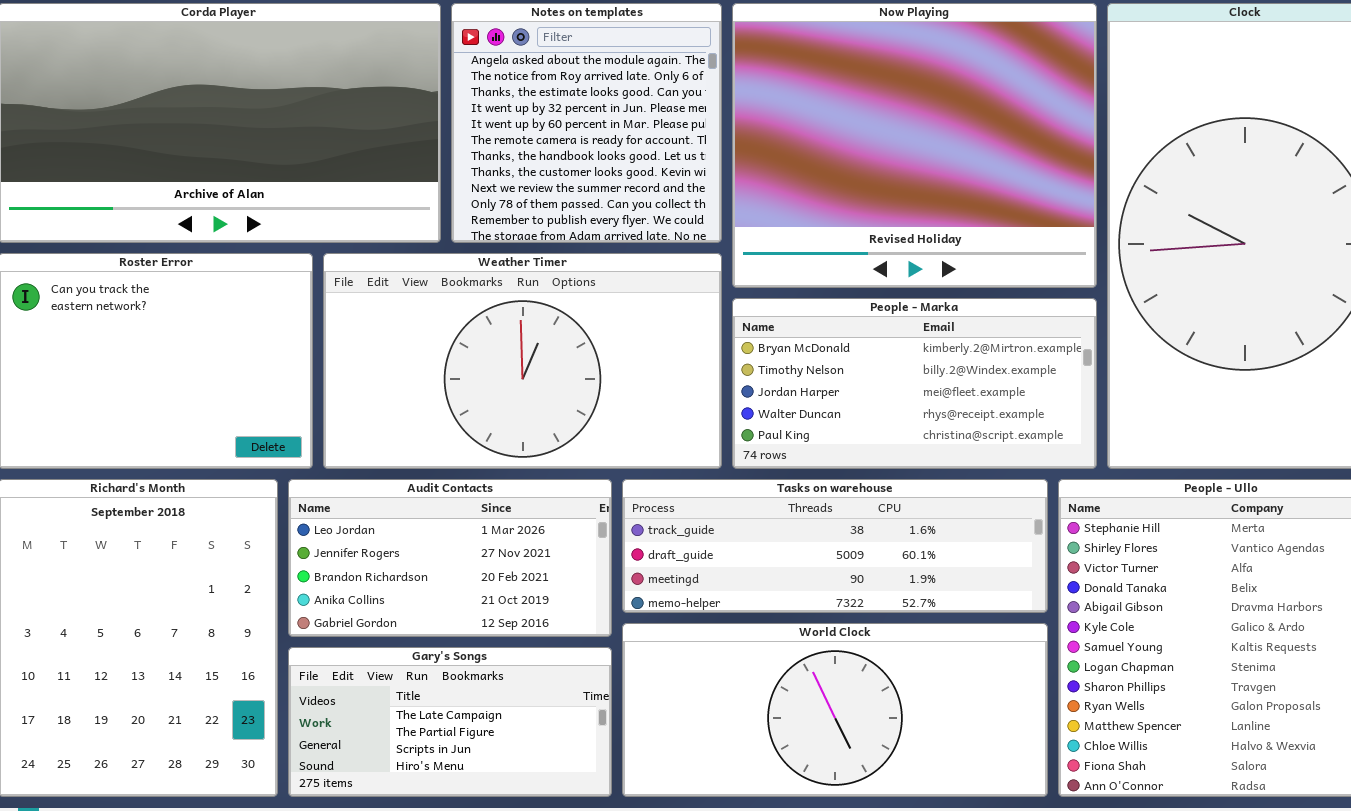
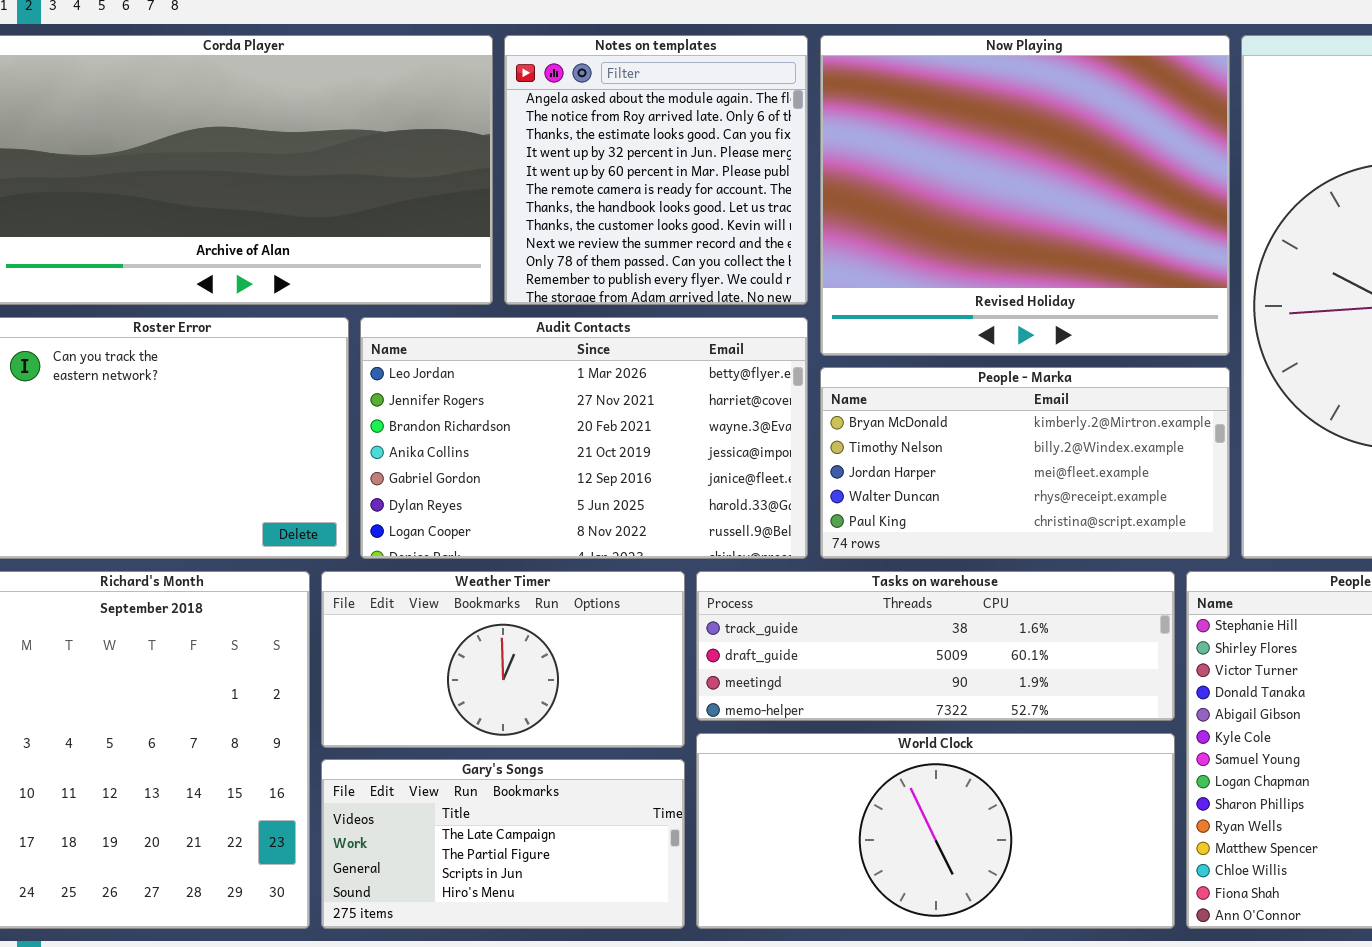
Weather Timer: [323,253,722,469] -> [321,571,685,748], moved, resized
Audit Contacts: [288,479,612,637] -> [360,317,808,559], moved, resized

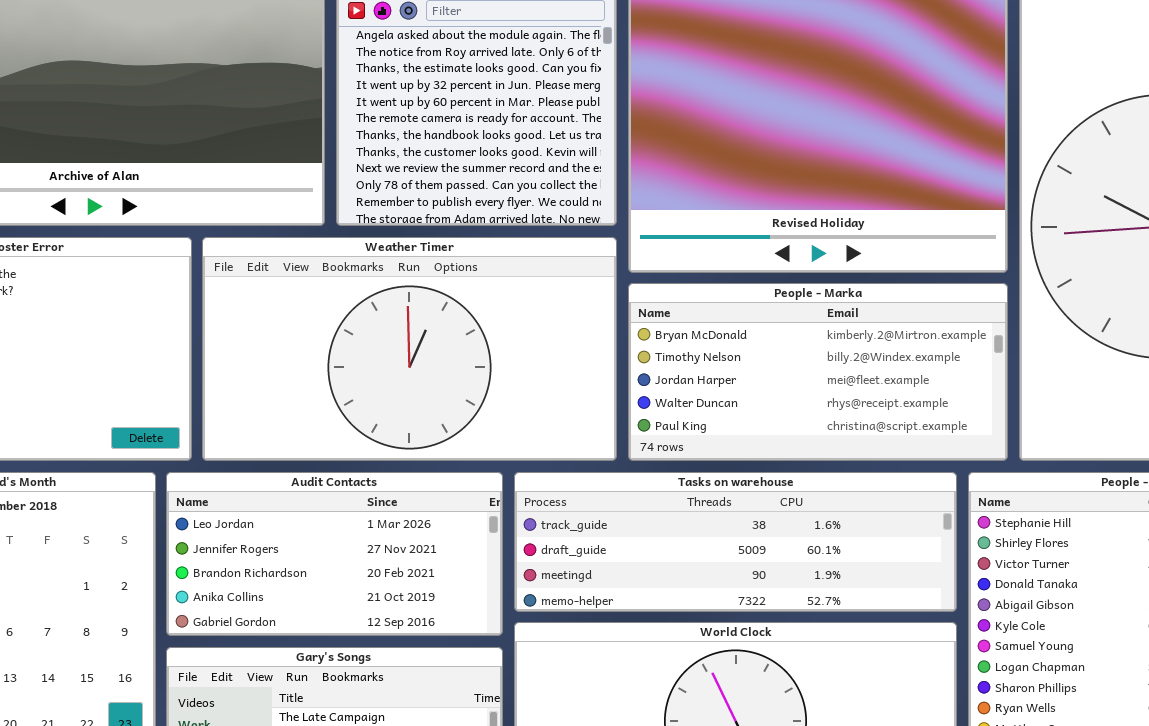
Audit Contacts: [360,317,808,559] -> [166,472,503,636], moved, resized
Weather Timer: [321,571,685,748] -> [202,237,617,461], moved, resized

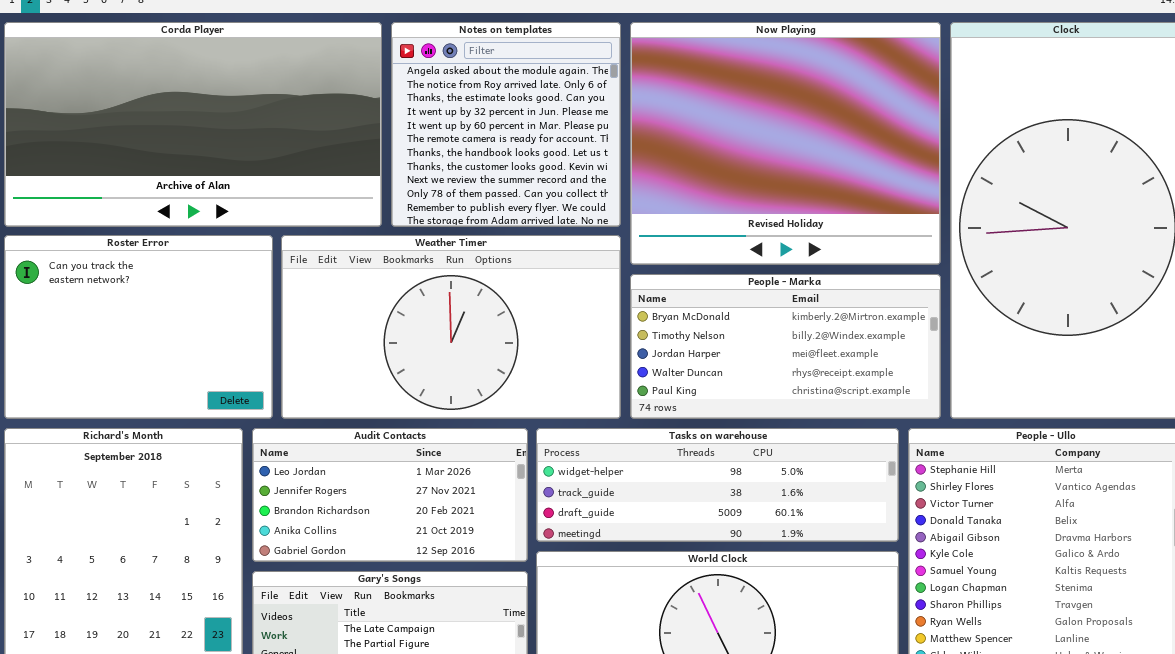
Tasks on warehouse: [514,472,957,612] -> [536,428,899,542], scrolled up 1 row

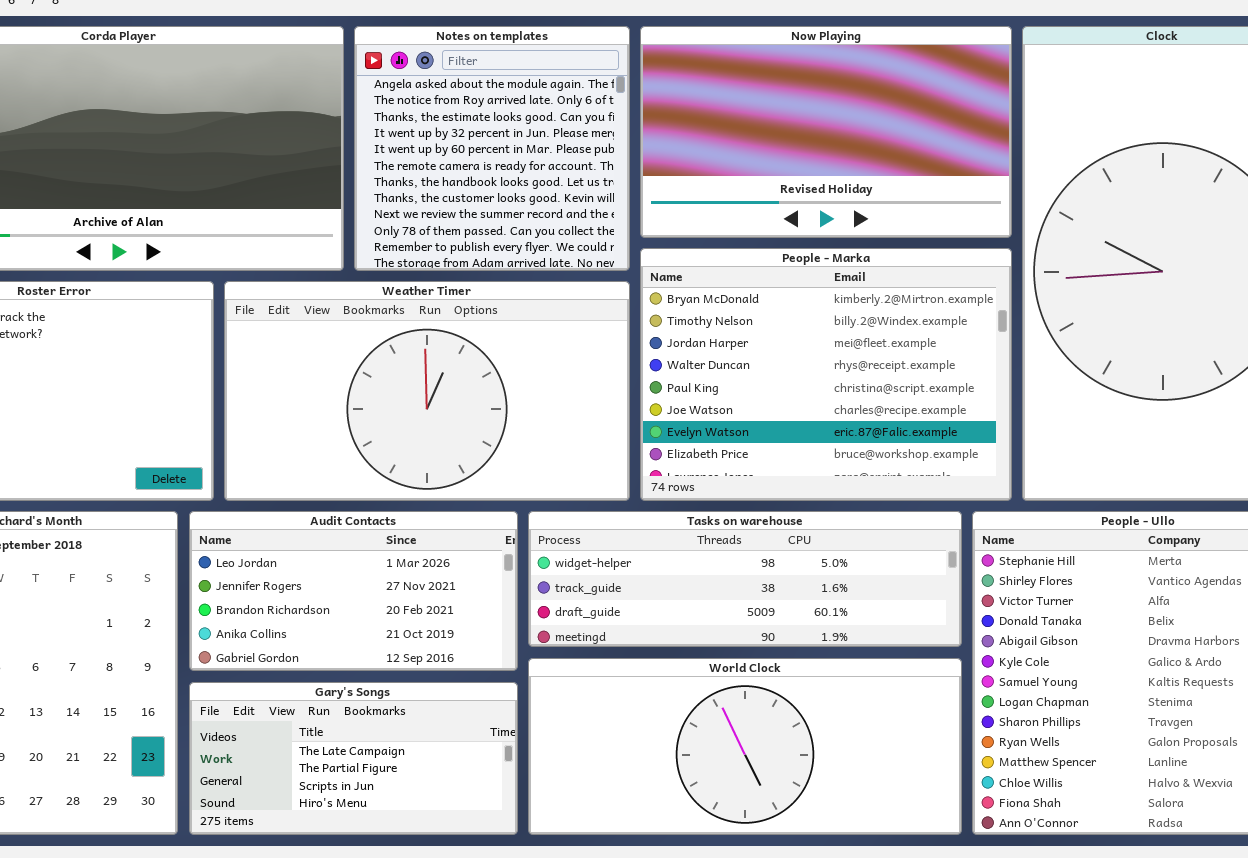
Now Playing: [630,22,941,265] -> [640,26,1012,238], resized
People - Marka: [630,274,941,419] -> [640,248,1012,501], resized

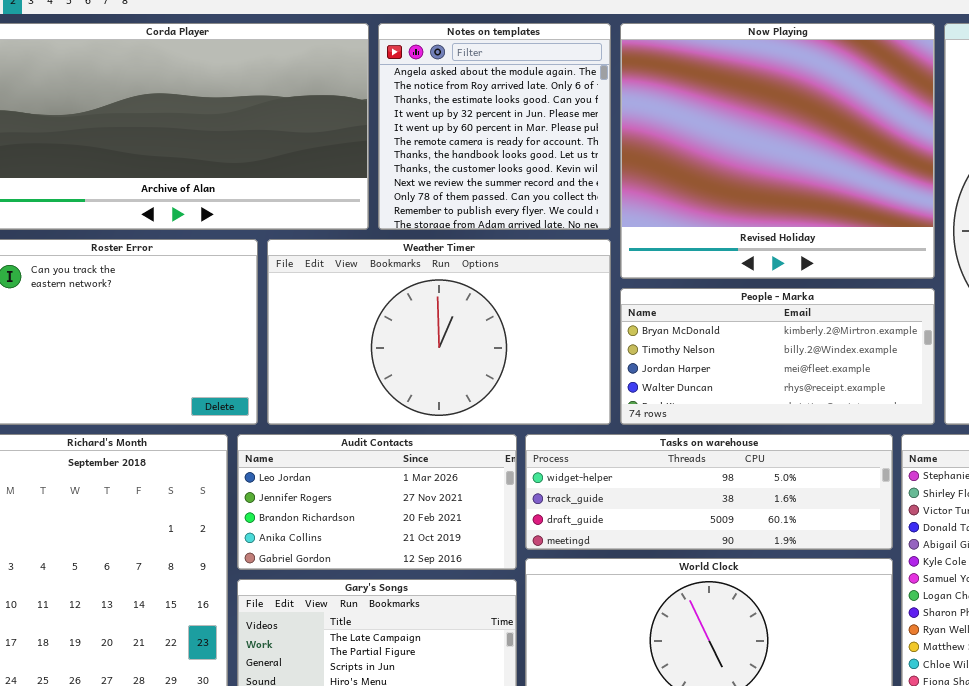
Now Playing: [640,26,1012,238] -> [620,23,935,279], resized
People - Marka: [640,248,1012,501] -> [620,288,935,425], resized

